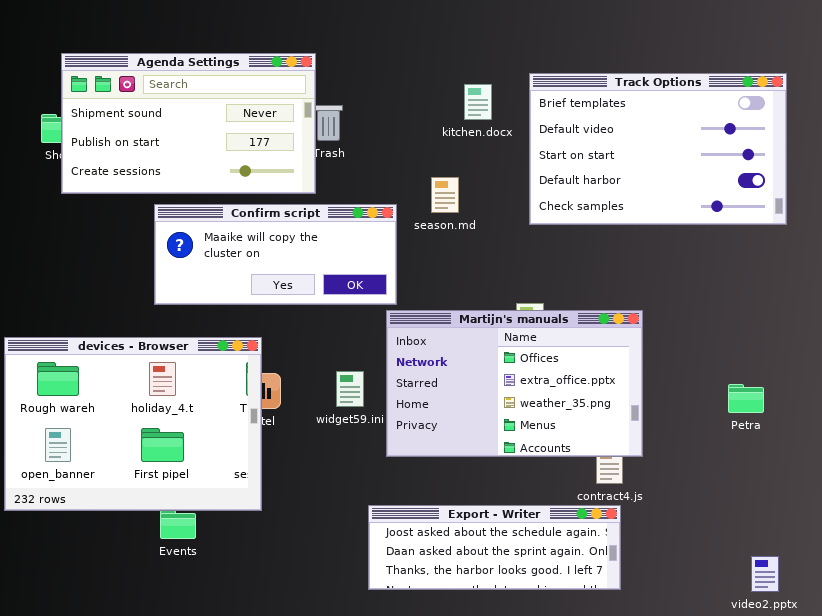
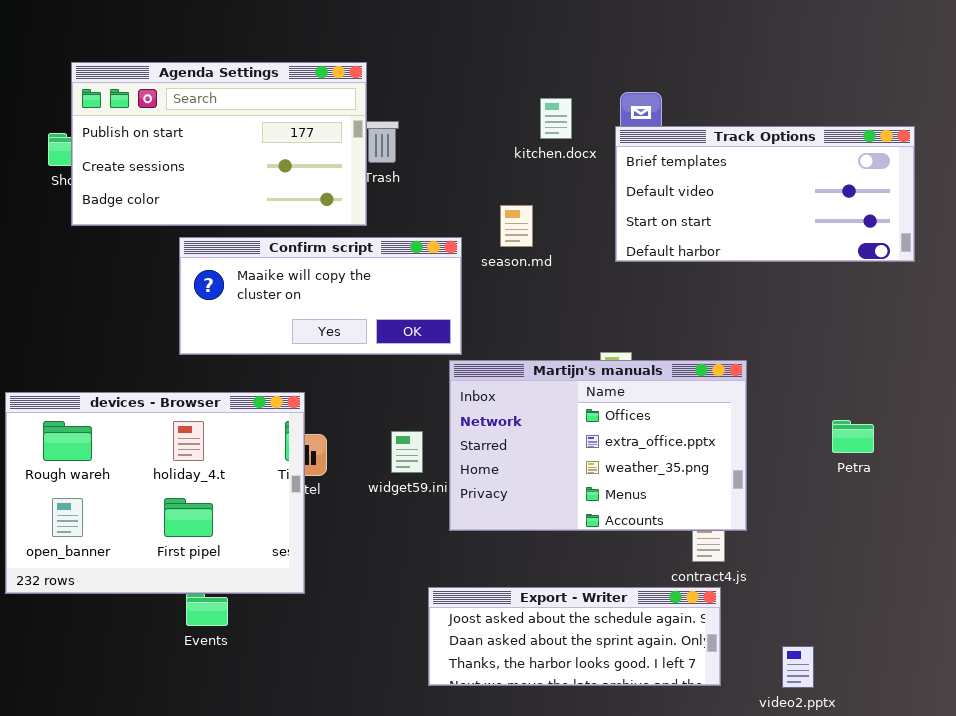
Agenda Settings: [61,53,316,194] -> [71,62,367,226], scrolled down 1 row
Track Options: [529,73,787,225] -> [615,126,915,262], resized
Petra: [728,384,764,413] -> [832,420,874,453], moved
video2.pptx: [751,556,779,592] -> [782,646,814,688], moved

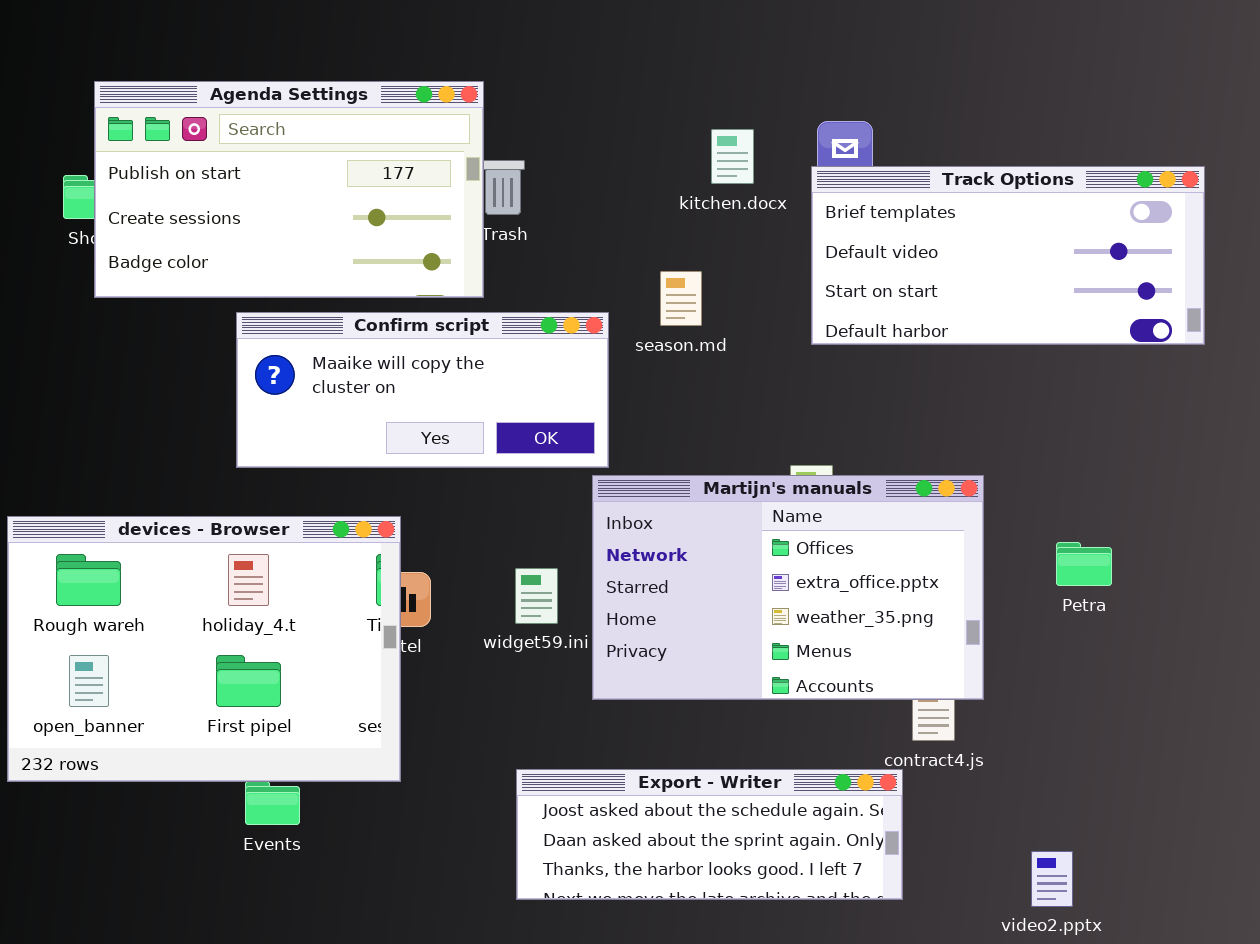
Petra: [832,420,874,453] -> [1056,542,1112,586], moved
Export - Writer: [428,587,721,686] -> [516,769,903,900], moved

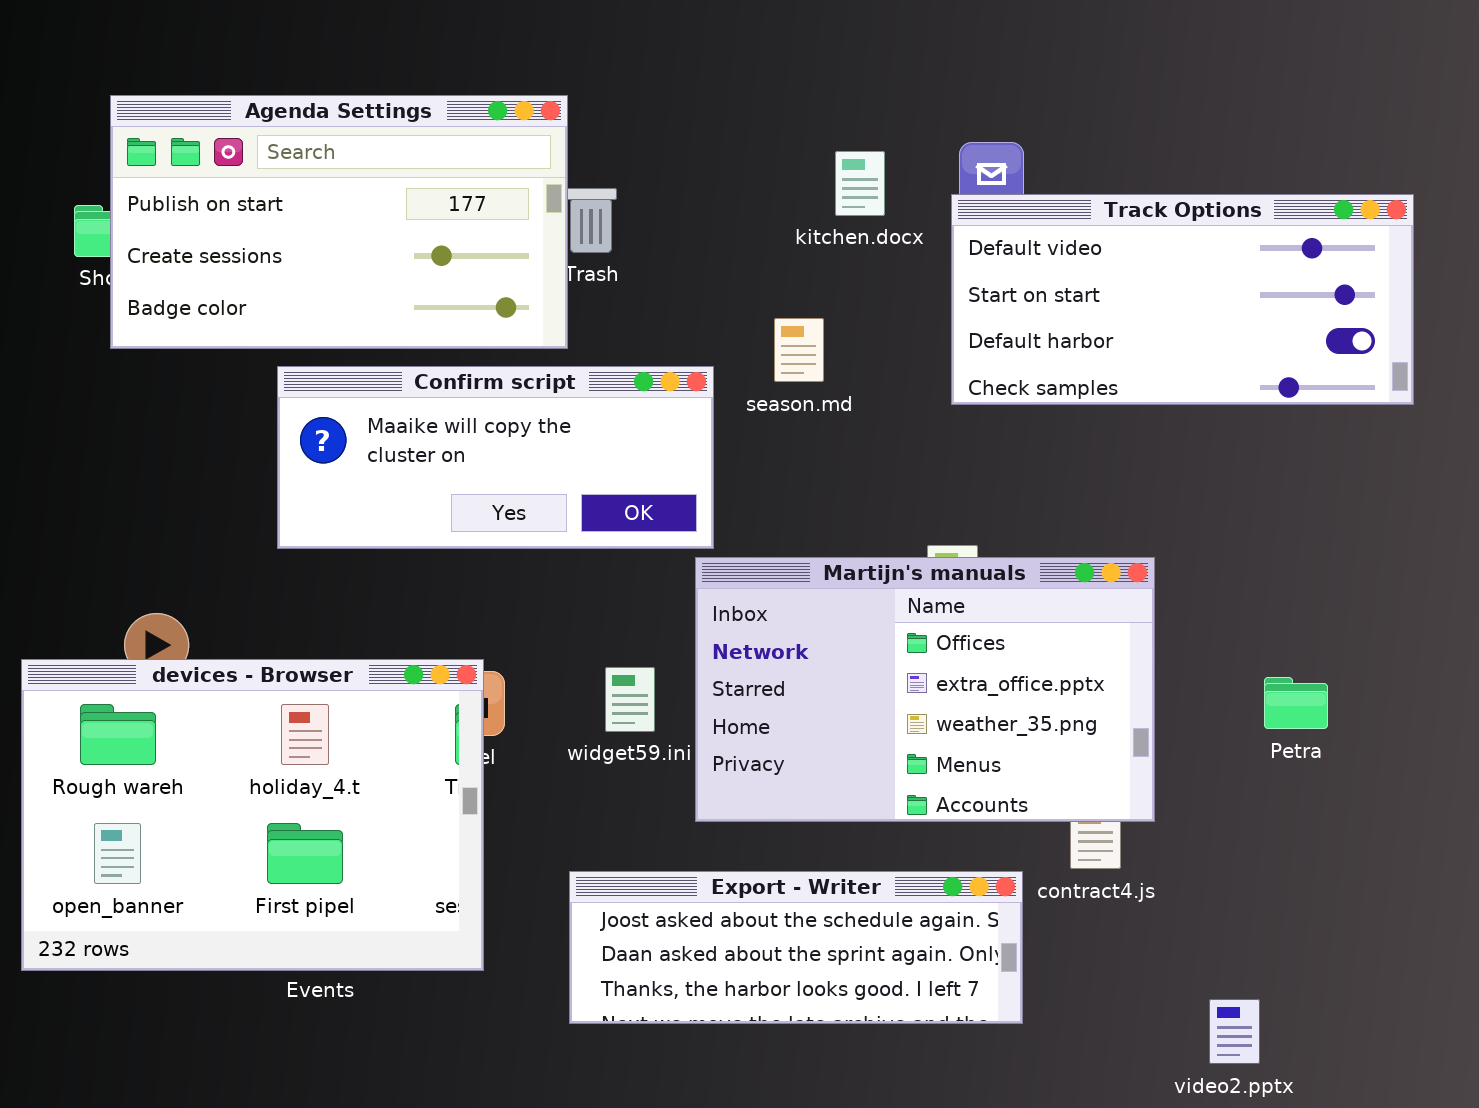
Track Options: [811,166,1205,345] -> [951,194,1414,405], scrolled down 1 row
devices - Browser: [7,516,401,782] -> [21,659,484,971], moved
Petra: [1056,542,1112,586] -> [1264,677,1328,729], moved
Export - Writer: [516,769,903,900] -> [569,871,1023,1024], moved

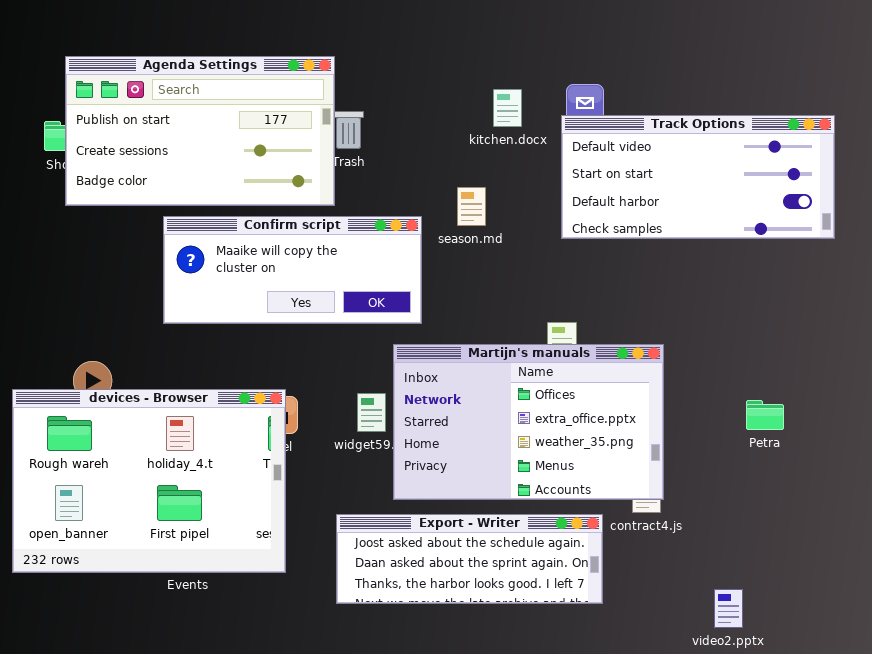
Martijn's manuals: [695,557,1155,822] -> [393,344,664,500], moved

